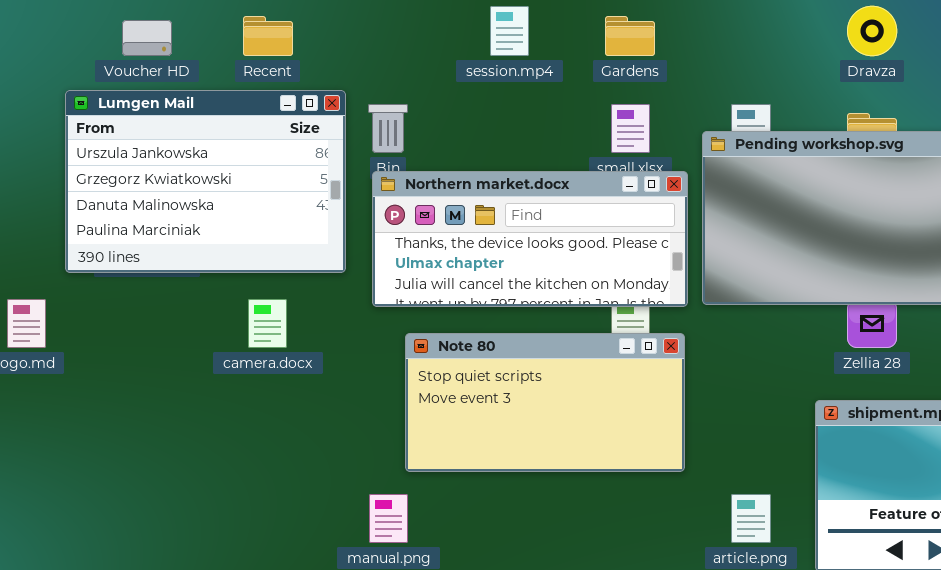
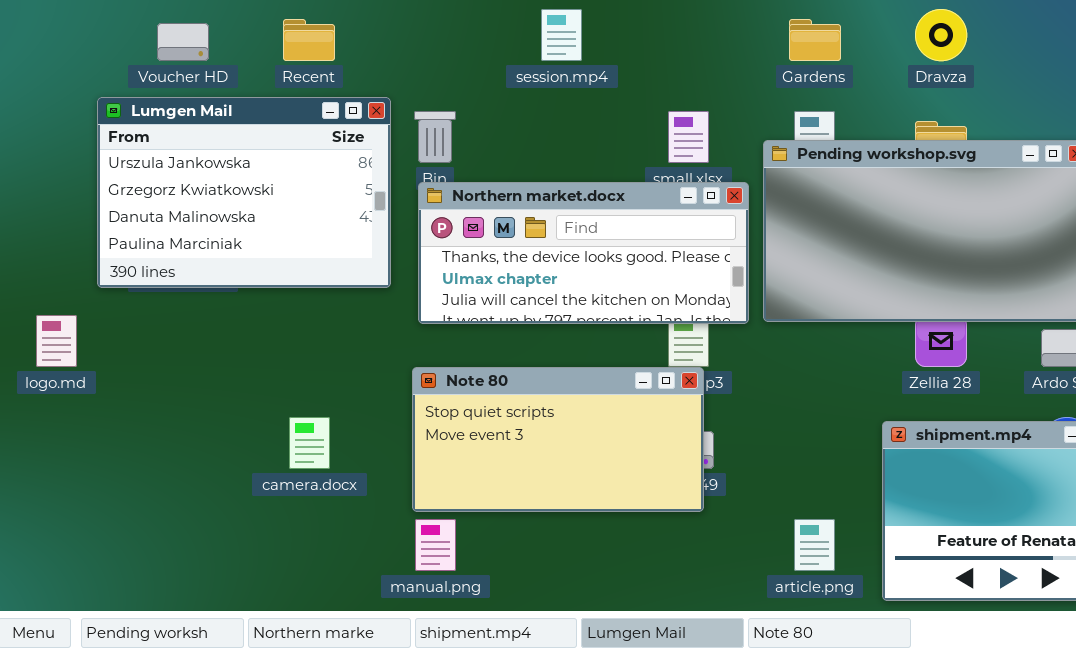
Gardens: [605,16,655,56] -> [789,19,841,61], moved
camera.docx: [248,299,287,348] -> [289,417,330,469], moved
Note 80: [405,333,685,472] -> [412,367,704,512], moved

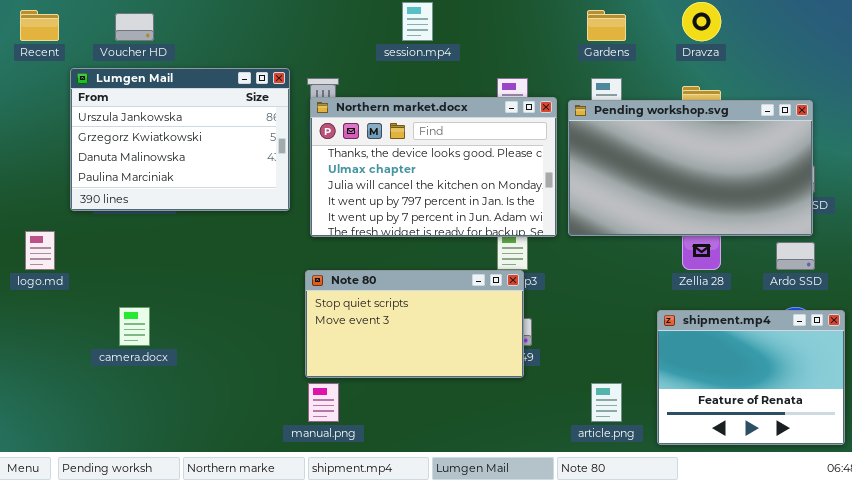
Recent: [283,19,335,61] -> [20,10,59,41], moved
Northern market.docx: [418,182,749,324] -> [310,97,557,237], resized
camera.docx: [289,417,330,469] -> [119,307,150,346], moved

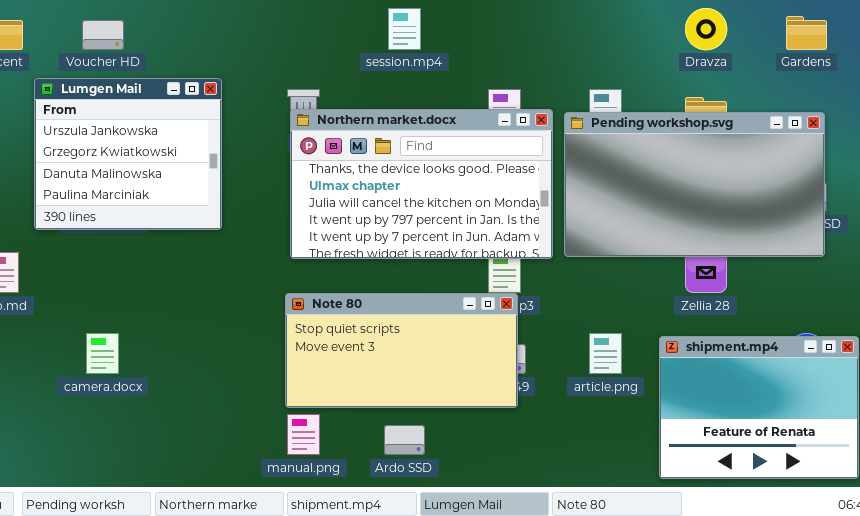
Gardens: [587,10,626,41] -> [786,16,827,50], moved
Lumgen Mail: [70,68,290,211] -> [34,78,222,230], resized
Ardo SSD: [776,242,815,270] -> [384,425,425,455], moved
article.png: [591,383,622,422] -> [589,333,622,374], moved

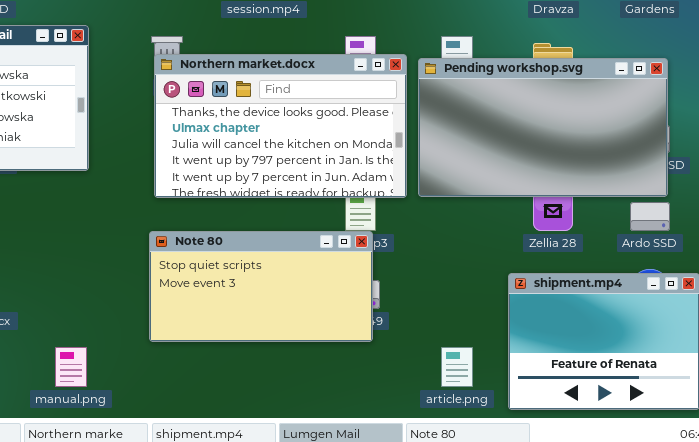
article.png: [589,333,622,374] -> [441,347,473,387], moved
manual.png: [287,414,320,455] -> [55,347,87,387], moved
Ardo SSD: [384,425,425,455] -> [630,202,670,231], moved

